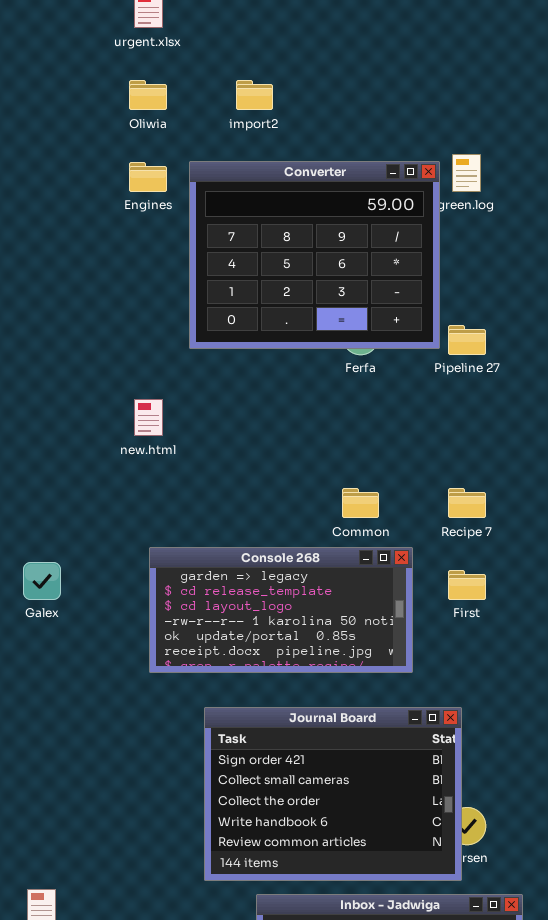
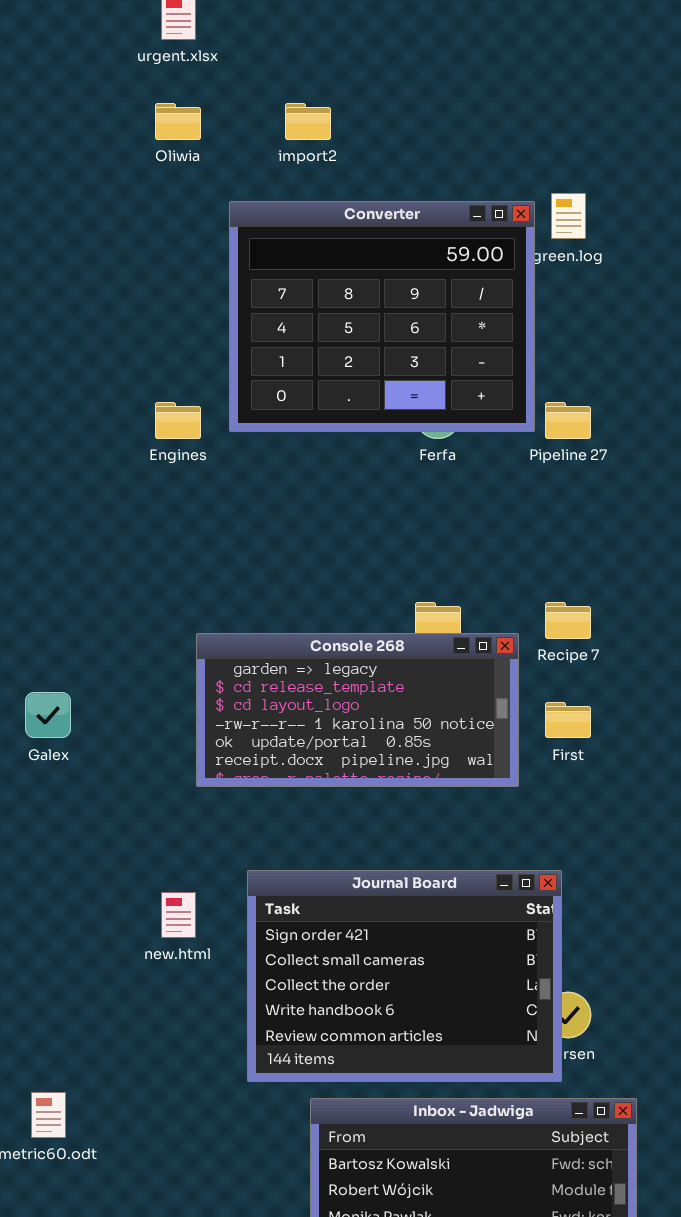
Engines: [129,162,167,192] -> [155,402,201,439], moved
new.html: [134,399,163,436] -> [161,892,196,938], moved
Console 268: [149,547,413,673] -> [196,633,519,787], moved

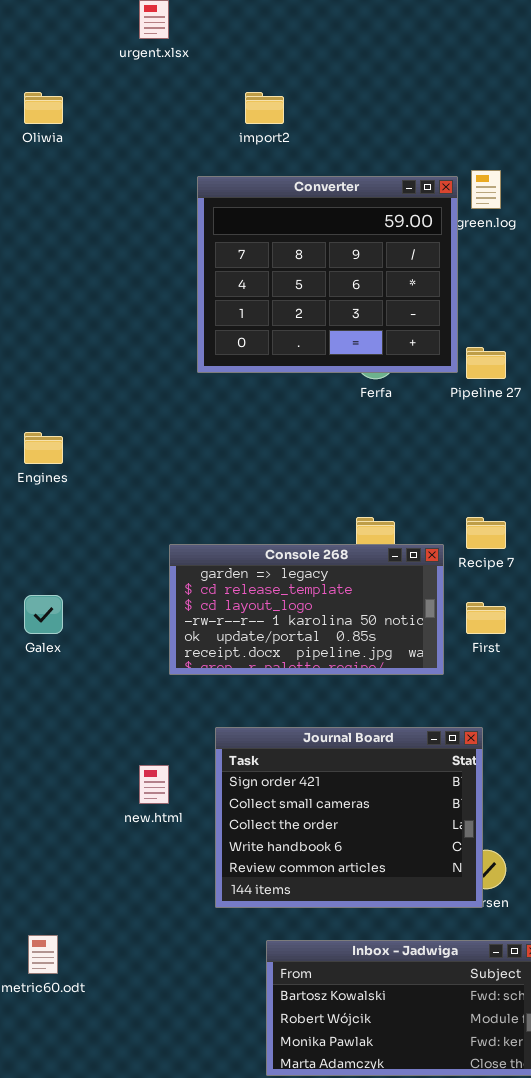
Oliwia: [155,103,201,140] -> [24,92,63,124], moved
Engines: [155,402,201,439] -> [24,432,63,464], moved
Journal Board: [247,870,562,1082] -> [215,727,483,908], moved

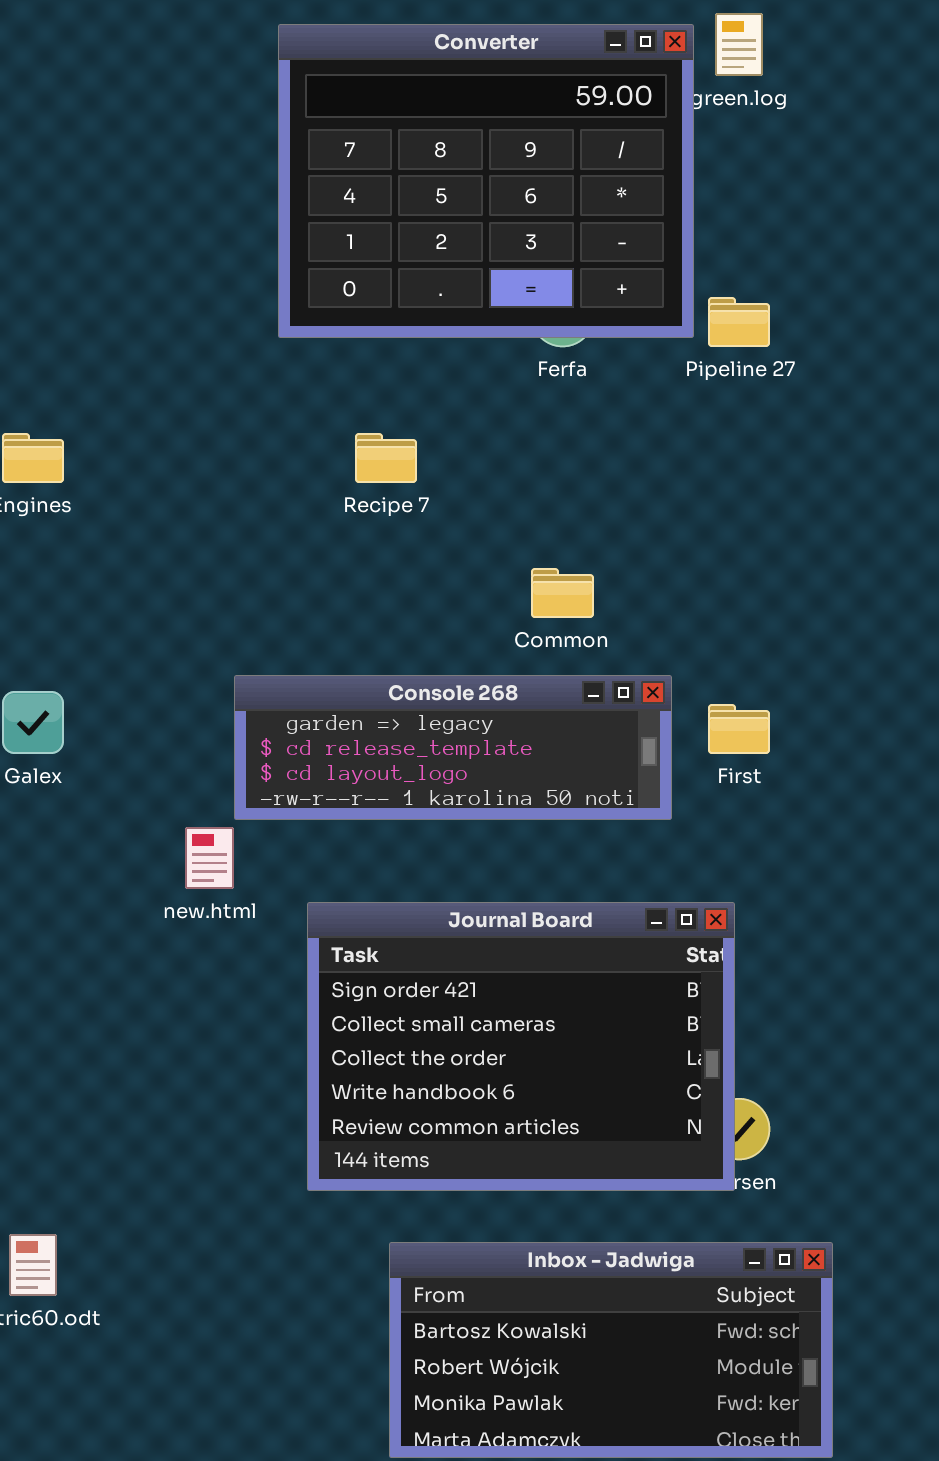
Recipe 7: [466,517,506,549] -> [355,433,417,483], moved
Console 268: [169,544,444,675] -> [234,675,672,820], resized
new.html: [139,765,169,804] -> [185,827,234,889], moved

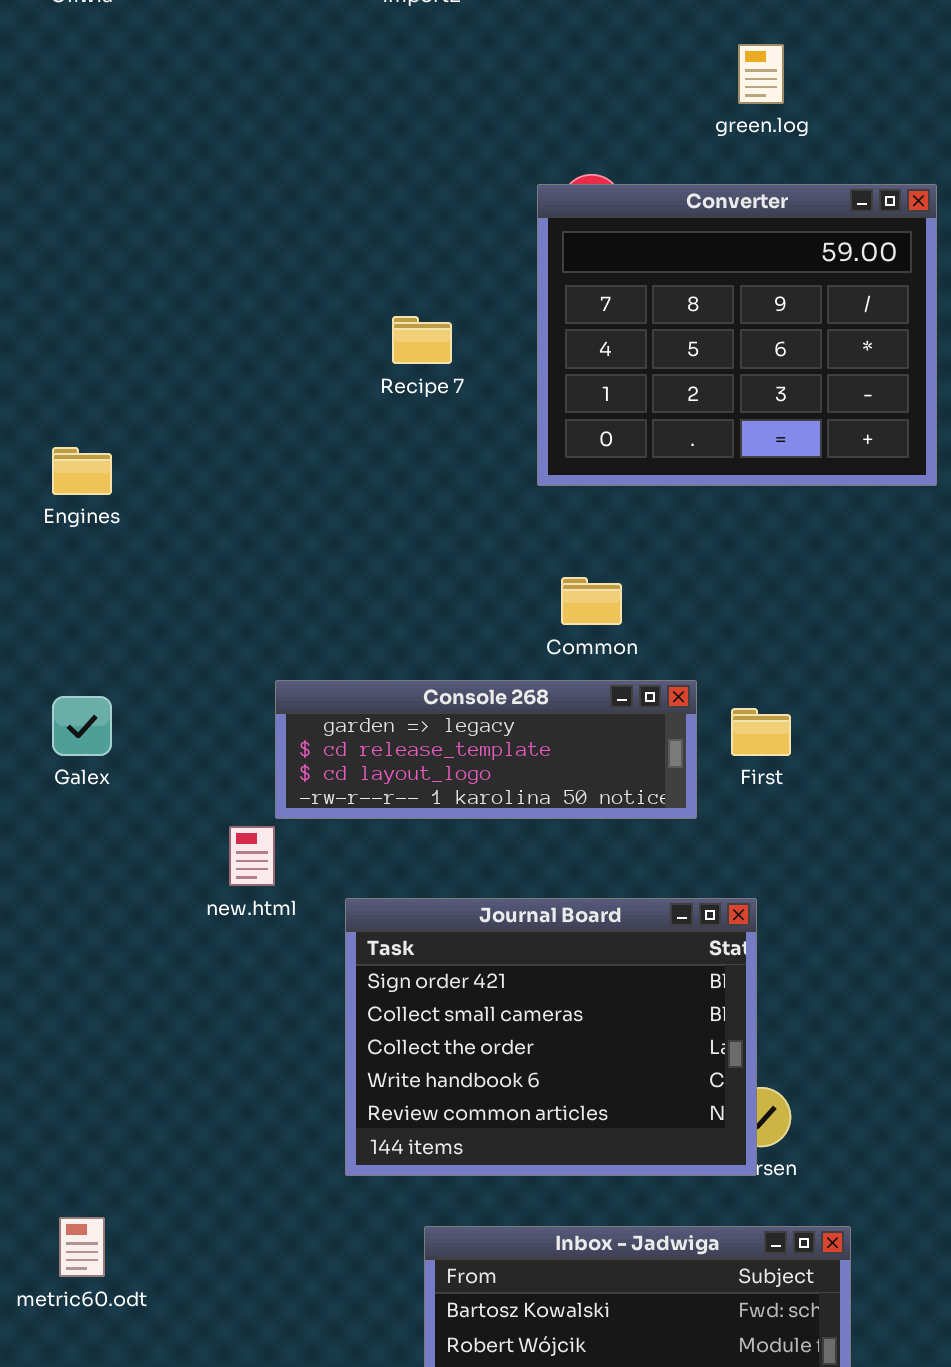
Converter: [278,24,694,338] -> [537,184,937,486], moved
Recipe 7: [355,433,417,483] -> [392,316,452,364], moved

